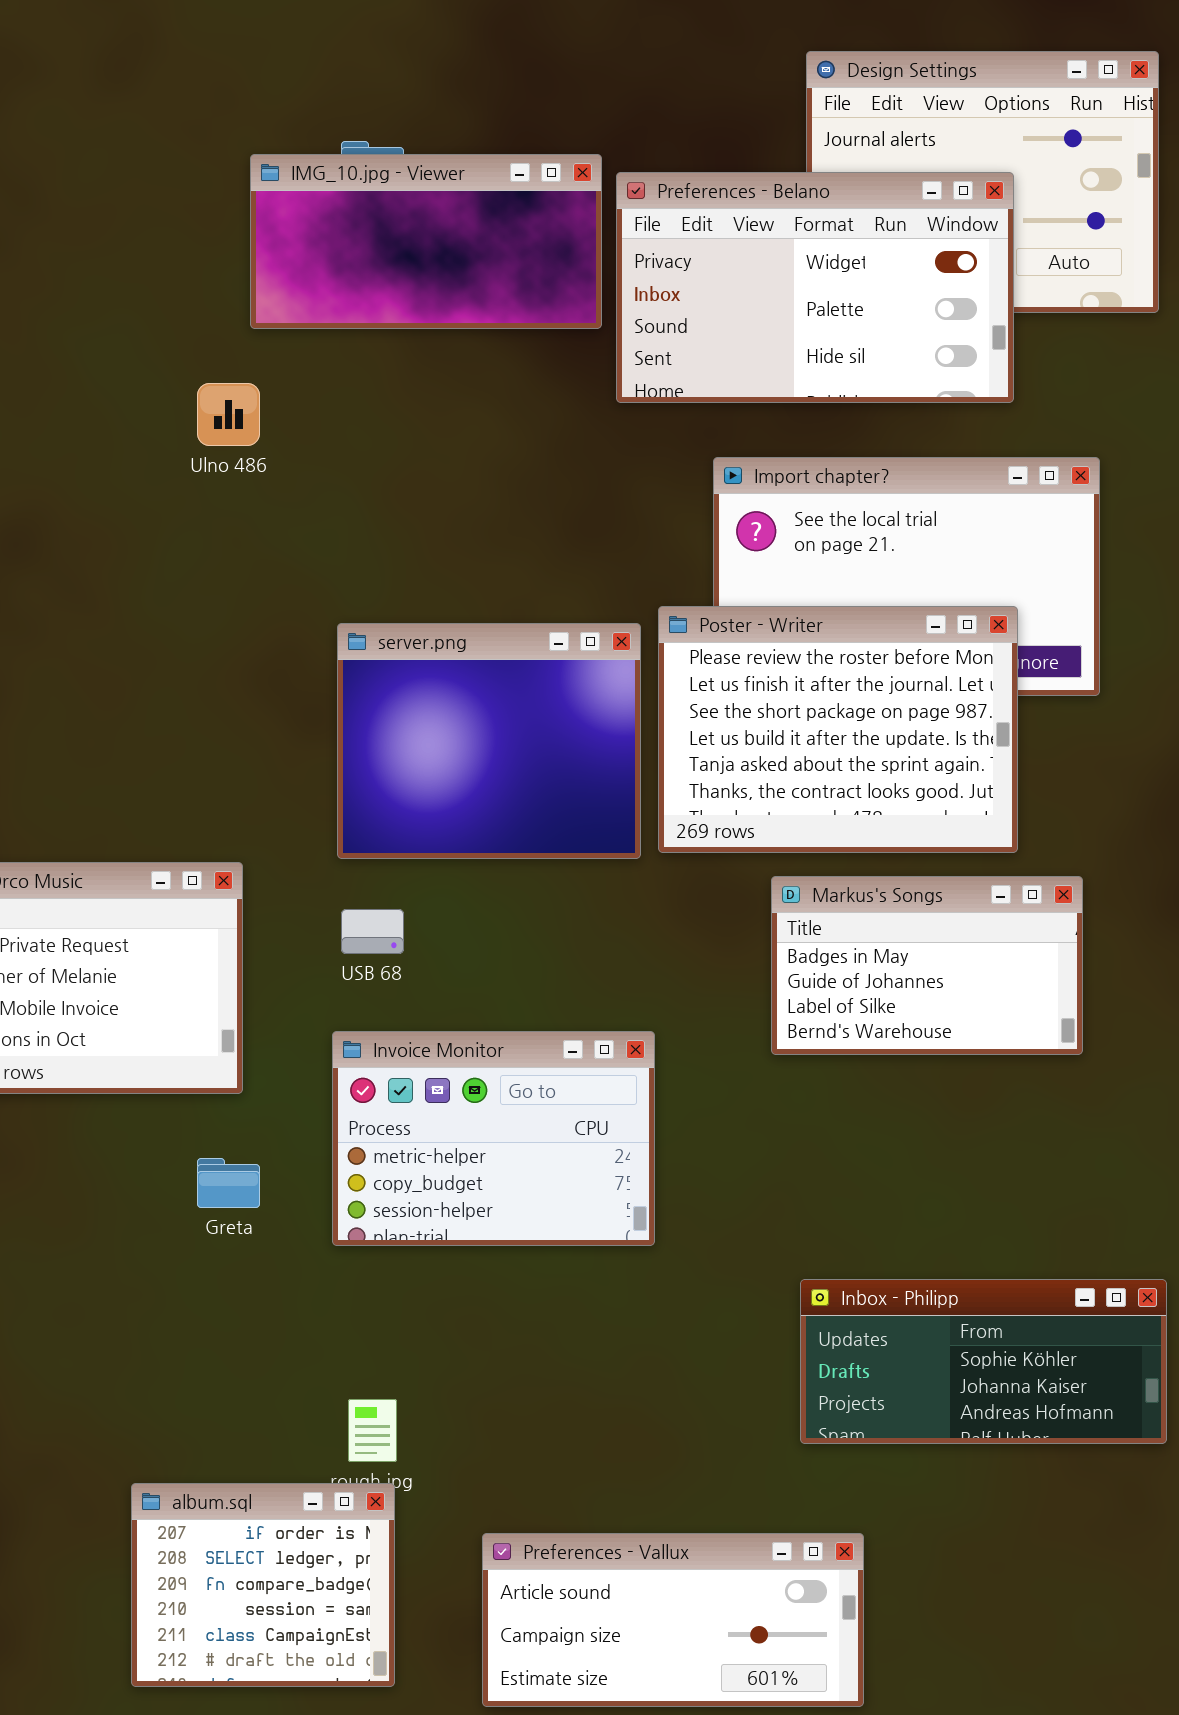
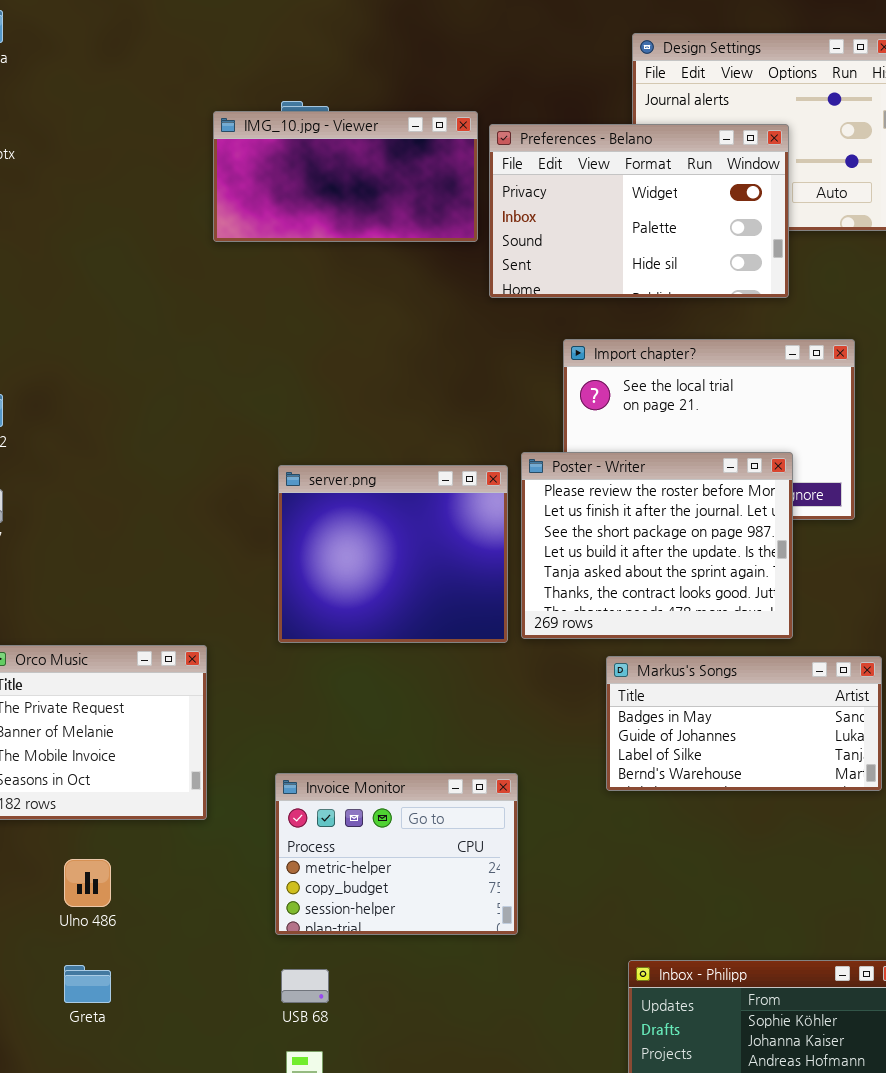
Ulno 486: [197,383,260,446] -> [64,859,111,907], moved
Markus's Songs: [771,876,1083,1055] -> [606,656,882,791], resized
USB 68: [341,909,404,954] -> [281,969,329,1003], moved
Greta: [197,1158,260,1208] -> [64,965,111,1003], moved

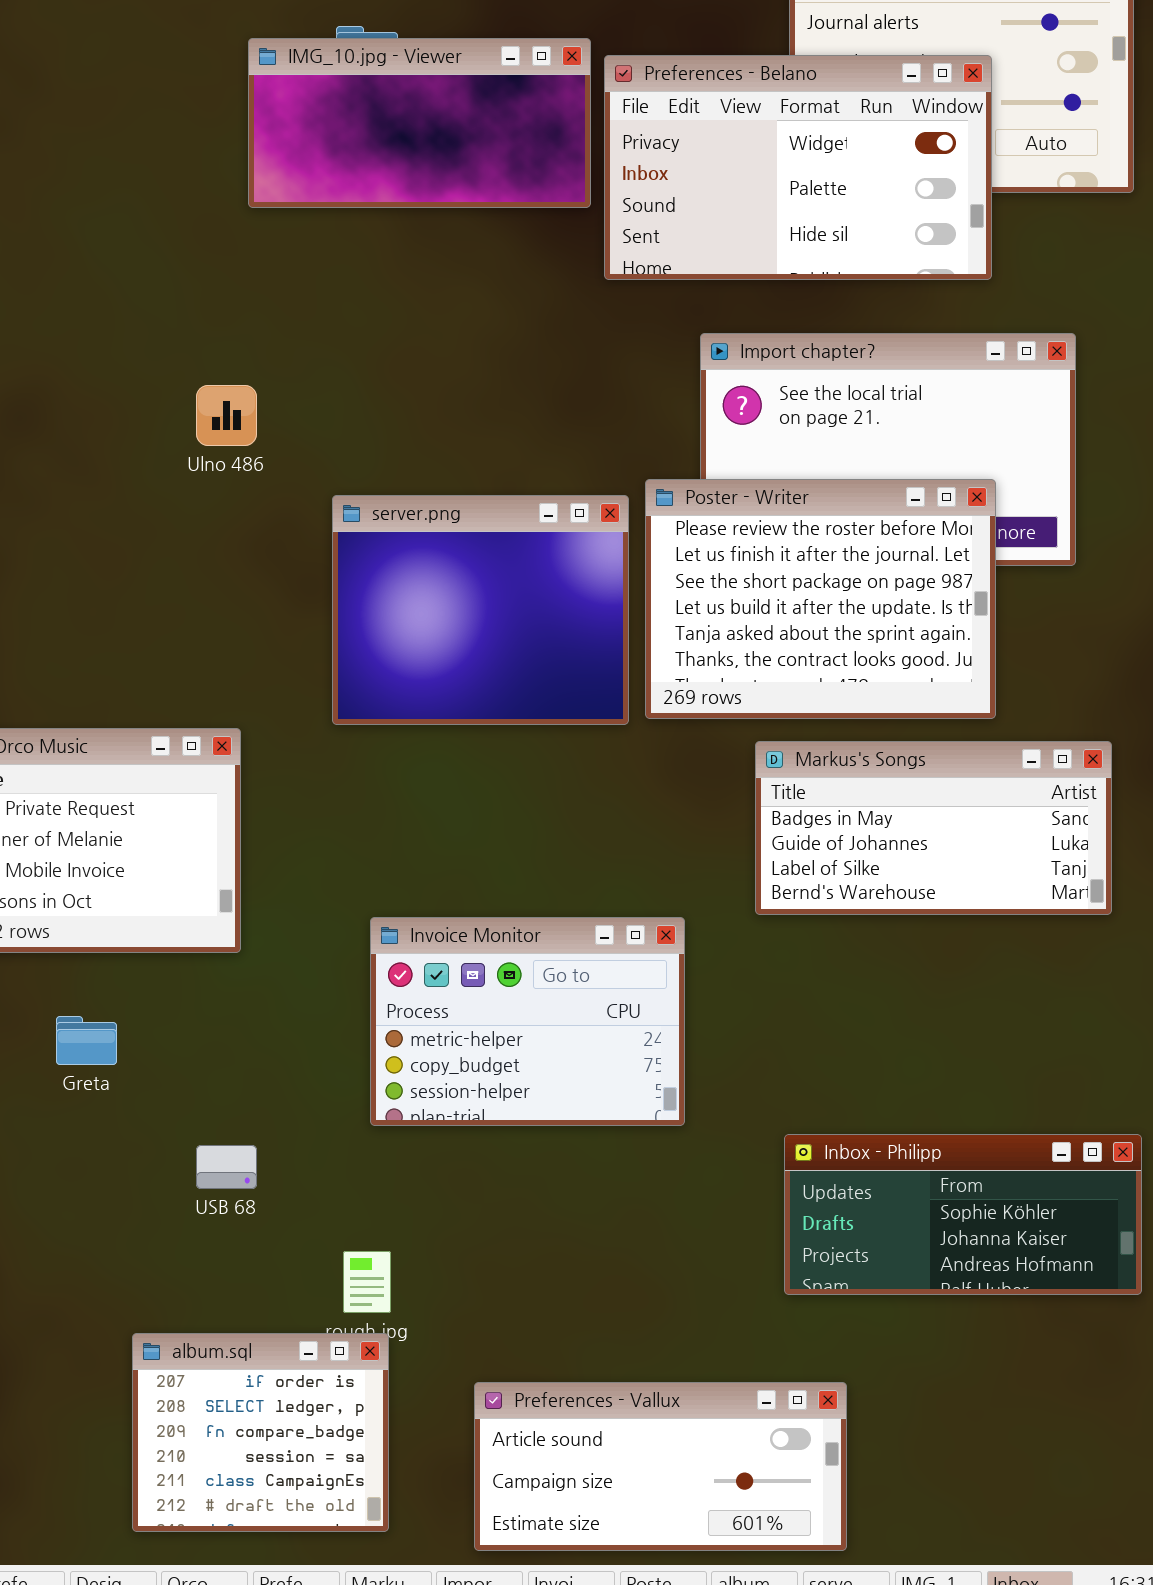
Invoice Monitor: [275,773,518,935] -> [370,917,685,1126], moved
Ulno 486: [64,859,111,907] -> [196,385,257,446], moved
Greta: [64,965,111,1003] -> [56,1016,117,1065], moved
USB 68: [281,969,329,1003] -> [196,1145,257,1189], moved

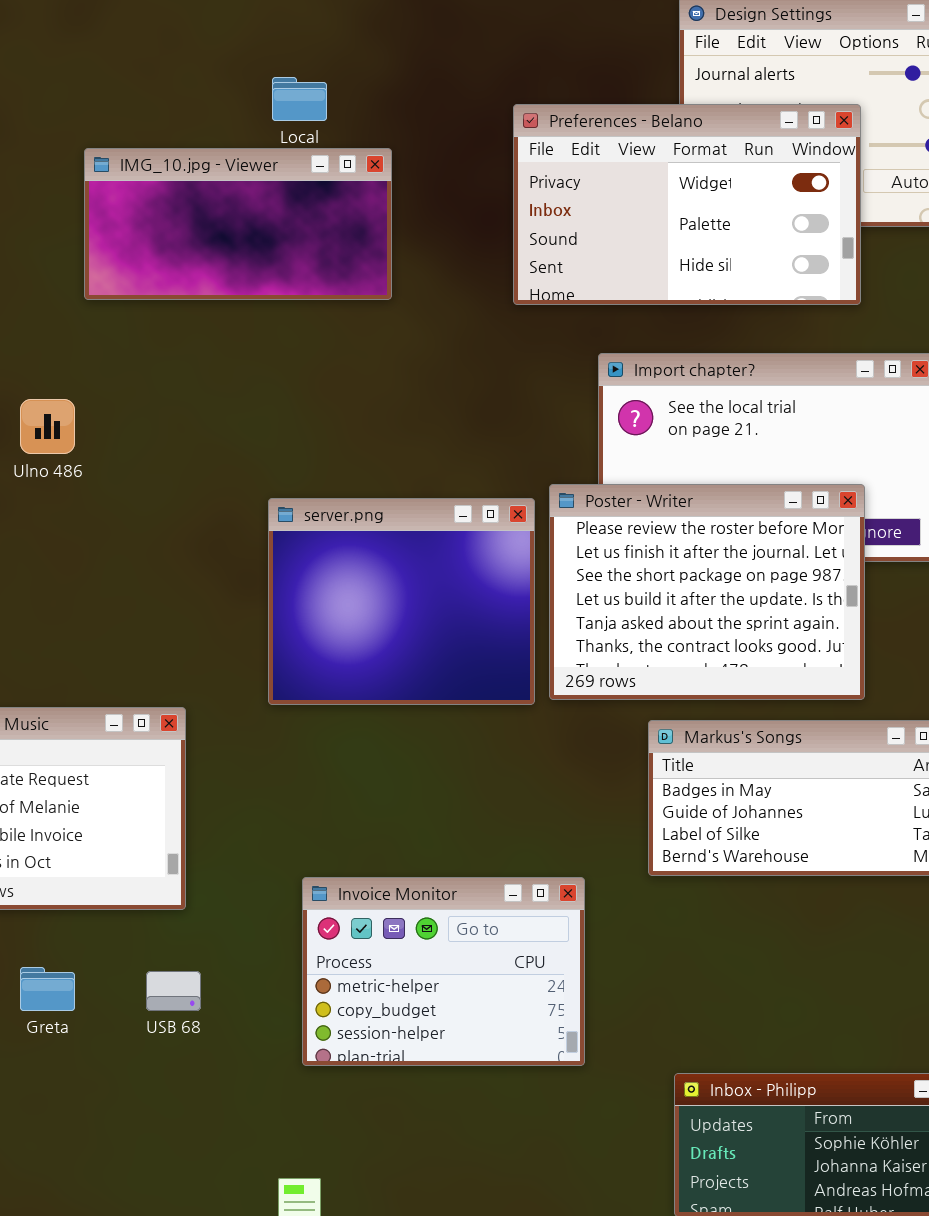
IMG_10.jpg - Viewer: [248,38,591,208] -> [84,148,392,300], moved
Ulno 486: [196,385,257,446] -> [20,399,75,454], moved
USB 68: [196,1145,257,1189] -> [146,971,201,1011], moved

